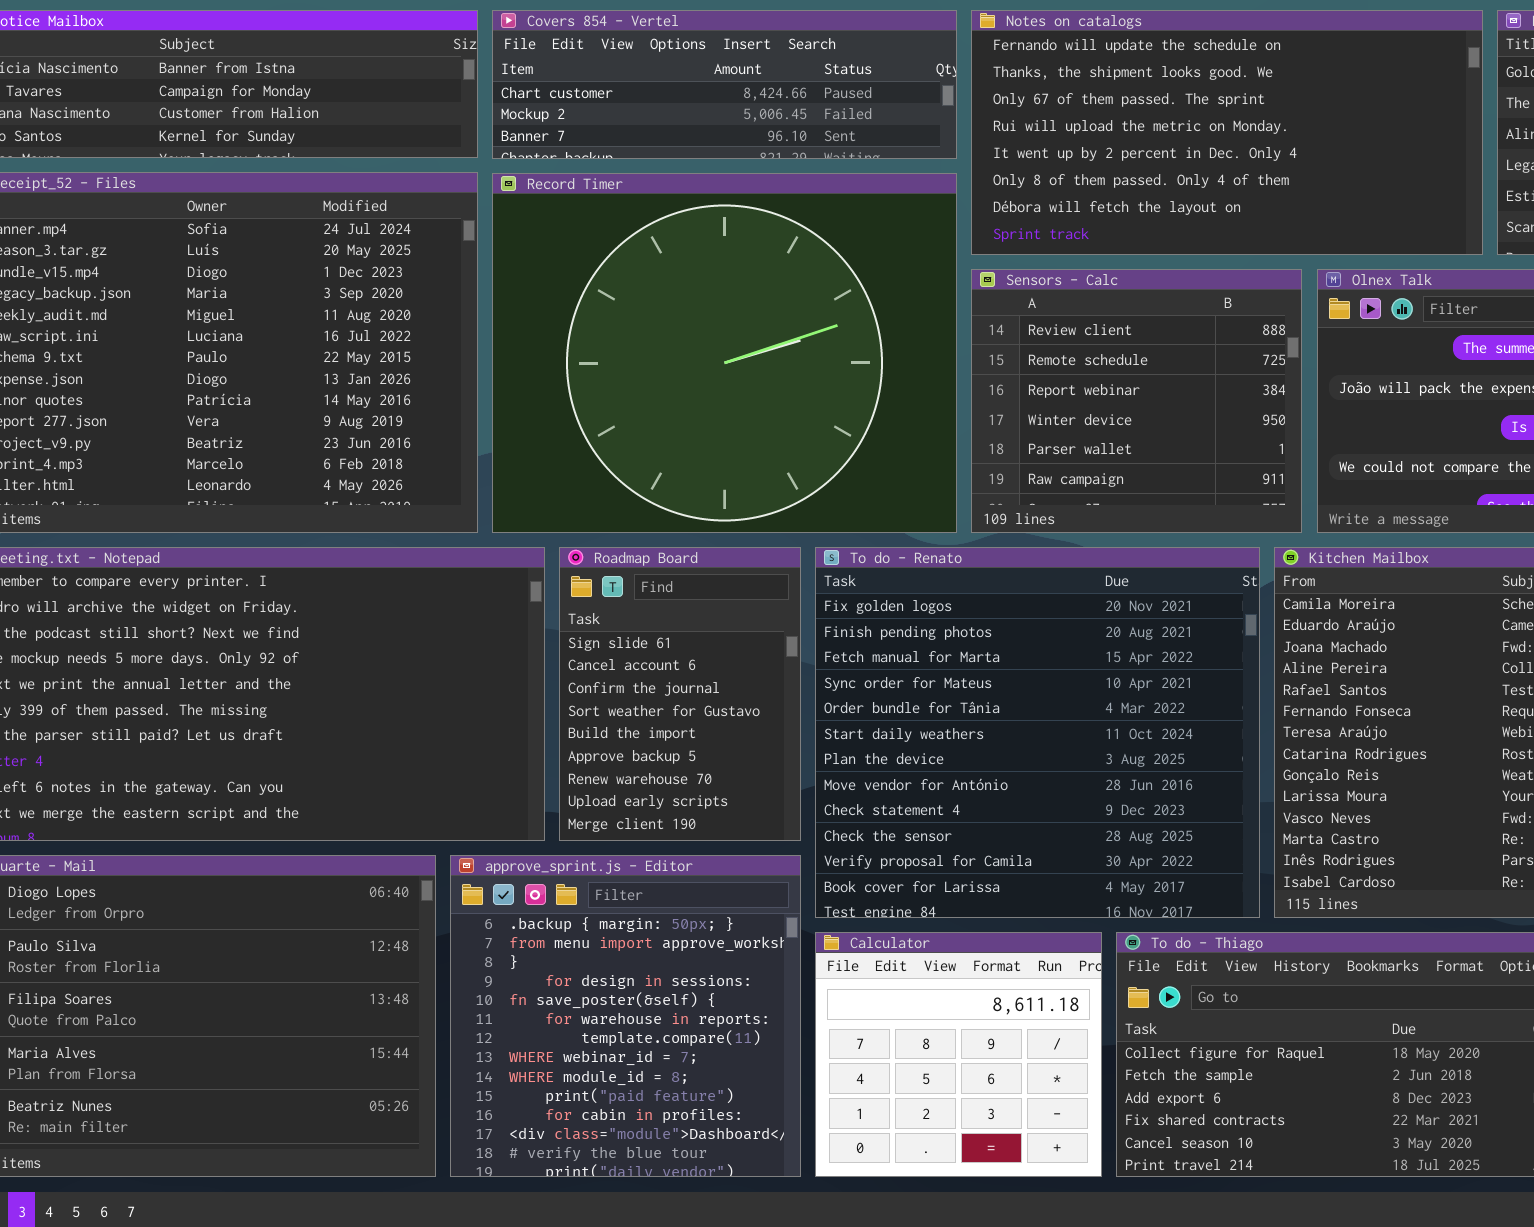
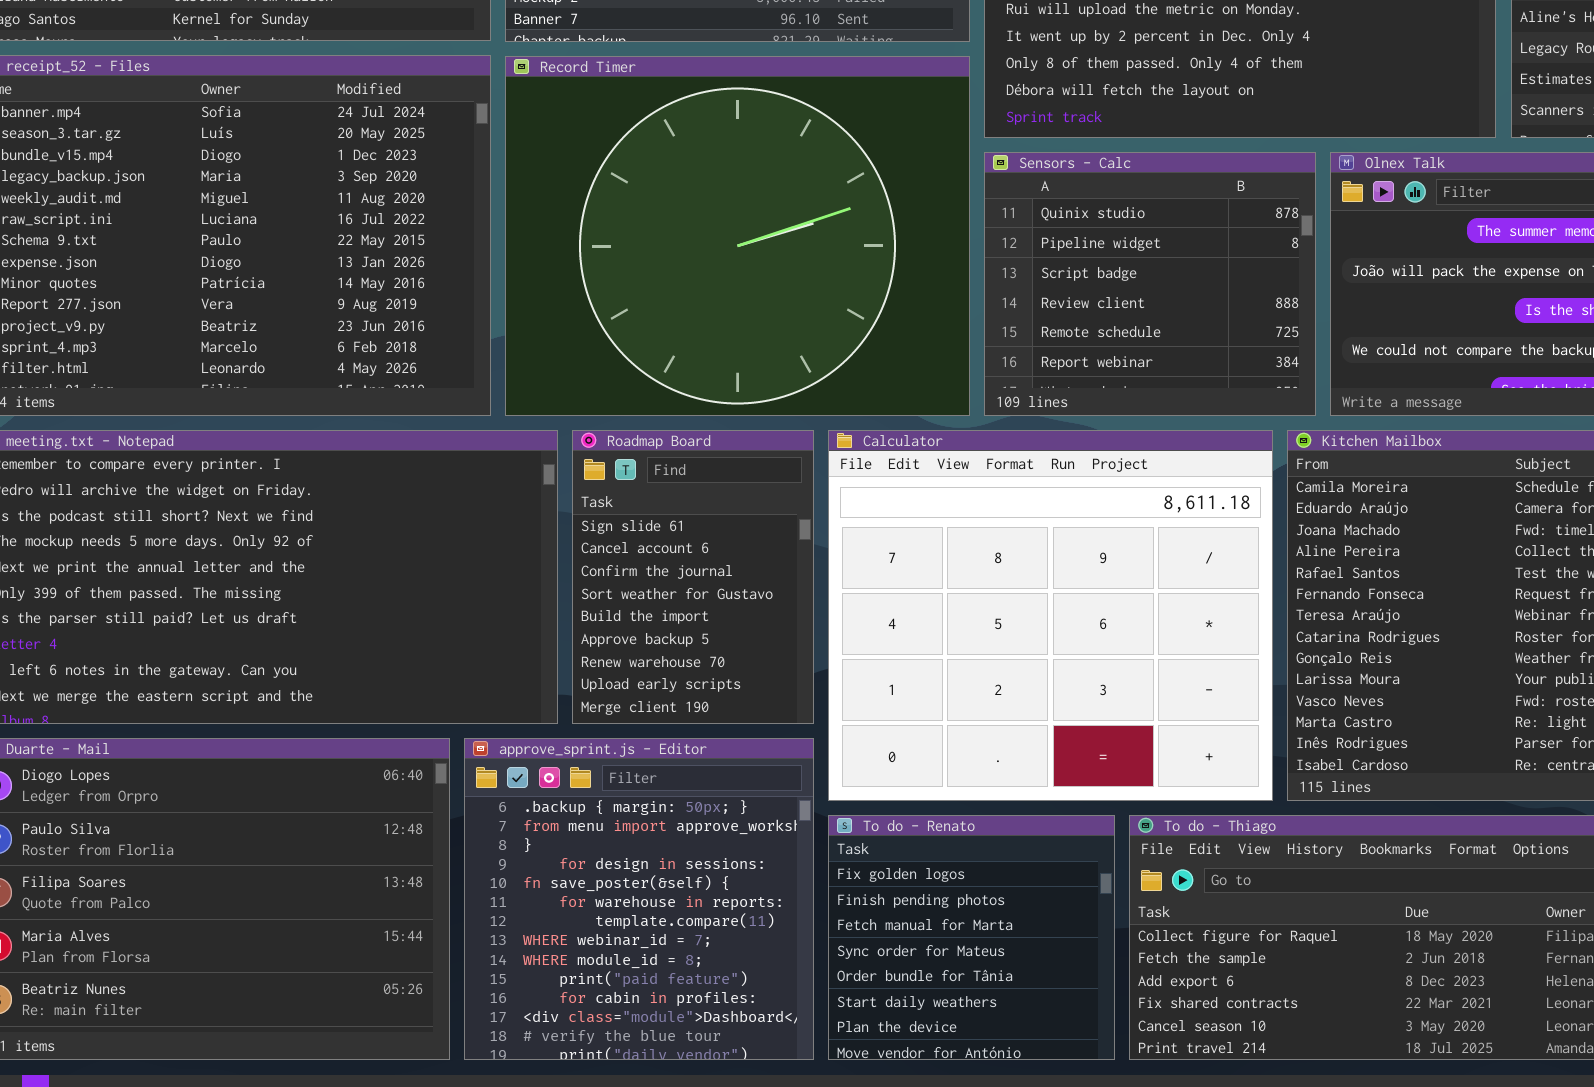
Sensors - Calc: [971,269,1302,533] -> [984,152,1316,416], scrolled up 3 rows
To do - Renato: [815,547,1260,918] -> [828,815,1115,1060], moved, resized
Calculator: [815,932,1102,1177] -> [828,430,1273,801], moved, resized

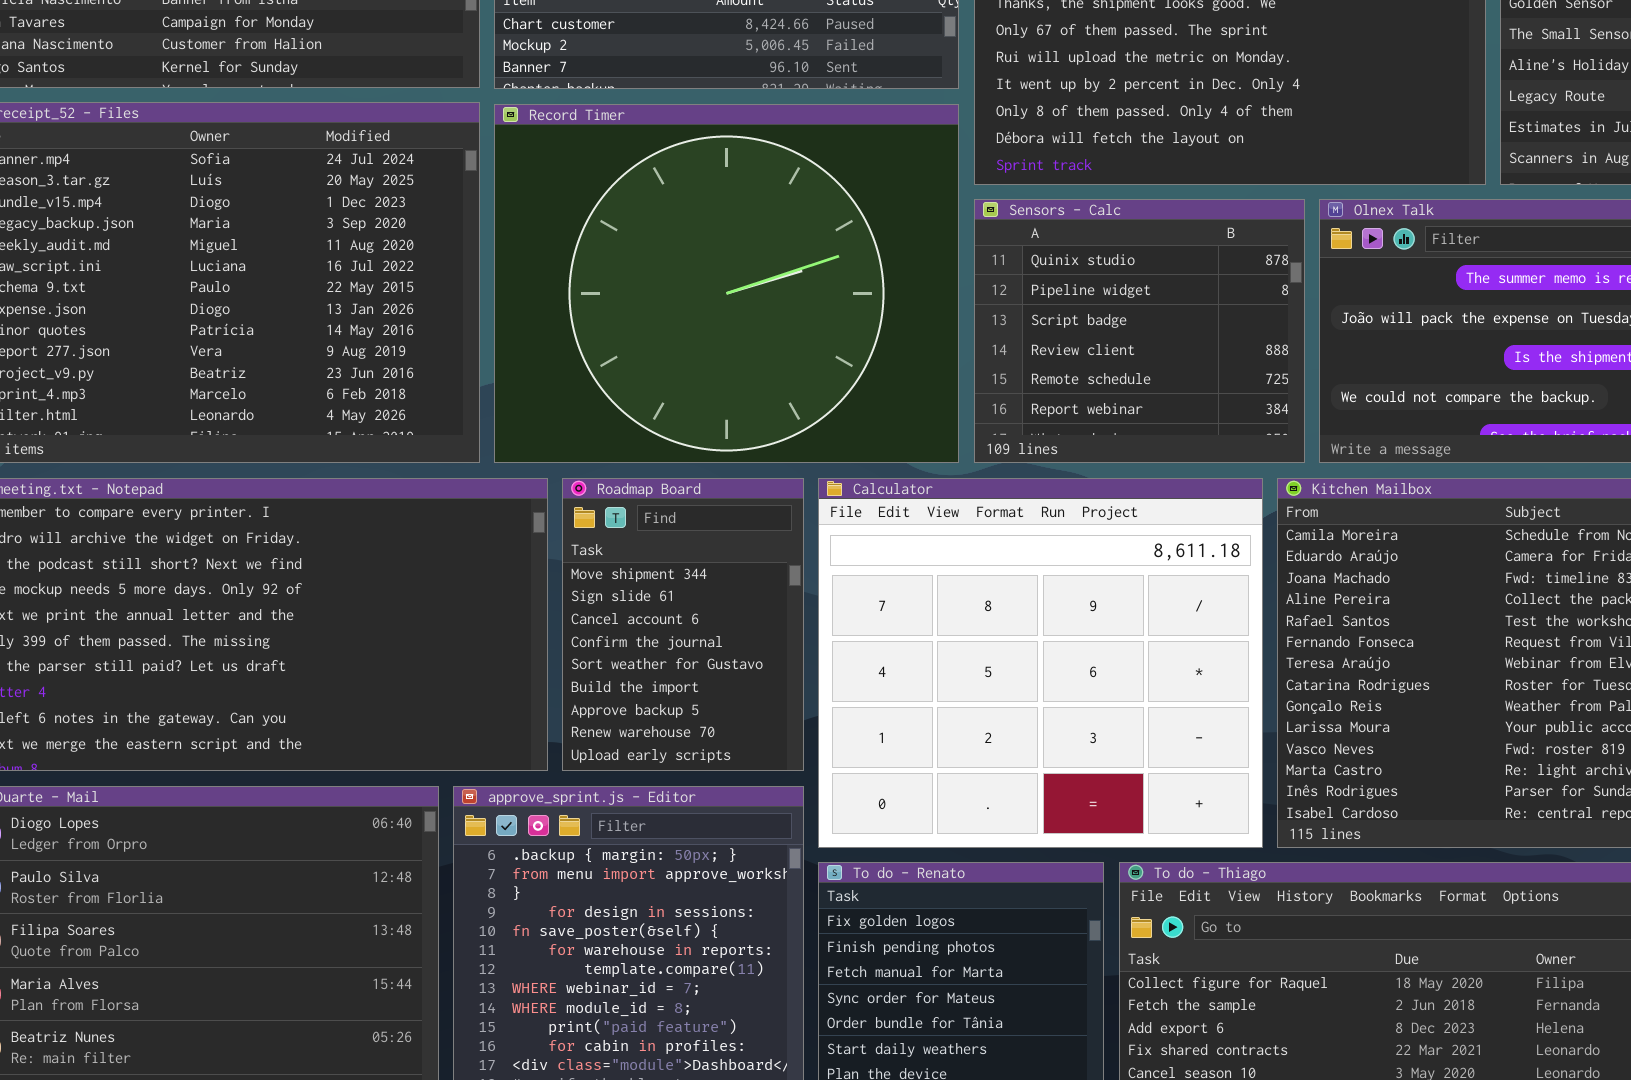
Roadmap Board: [572,430,814,724] -> [562,478,804,771], scrolled up 1 row

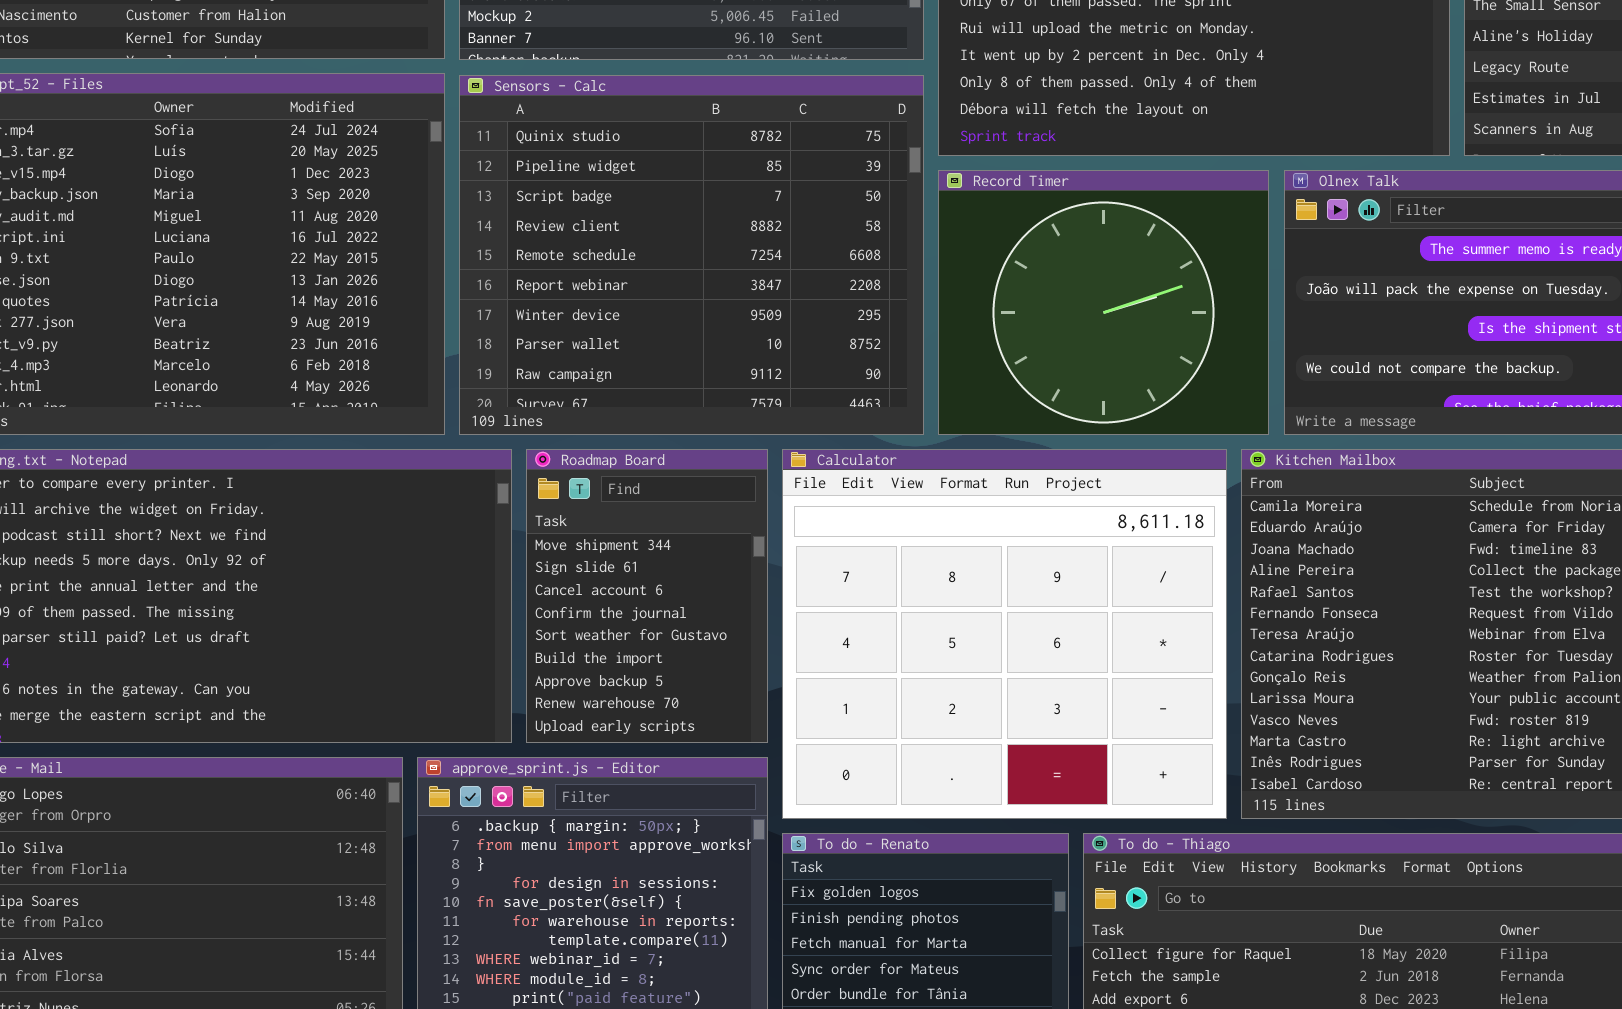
Record Timer: [494,104,959,463] -> [938,170,1269,435], moved, resized
Sensors - Calc: [974,199,1305,463] -> [459,75,924,435], moved, resized

